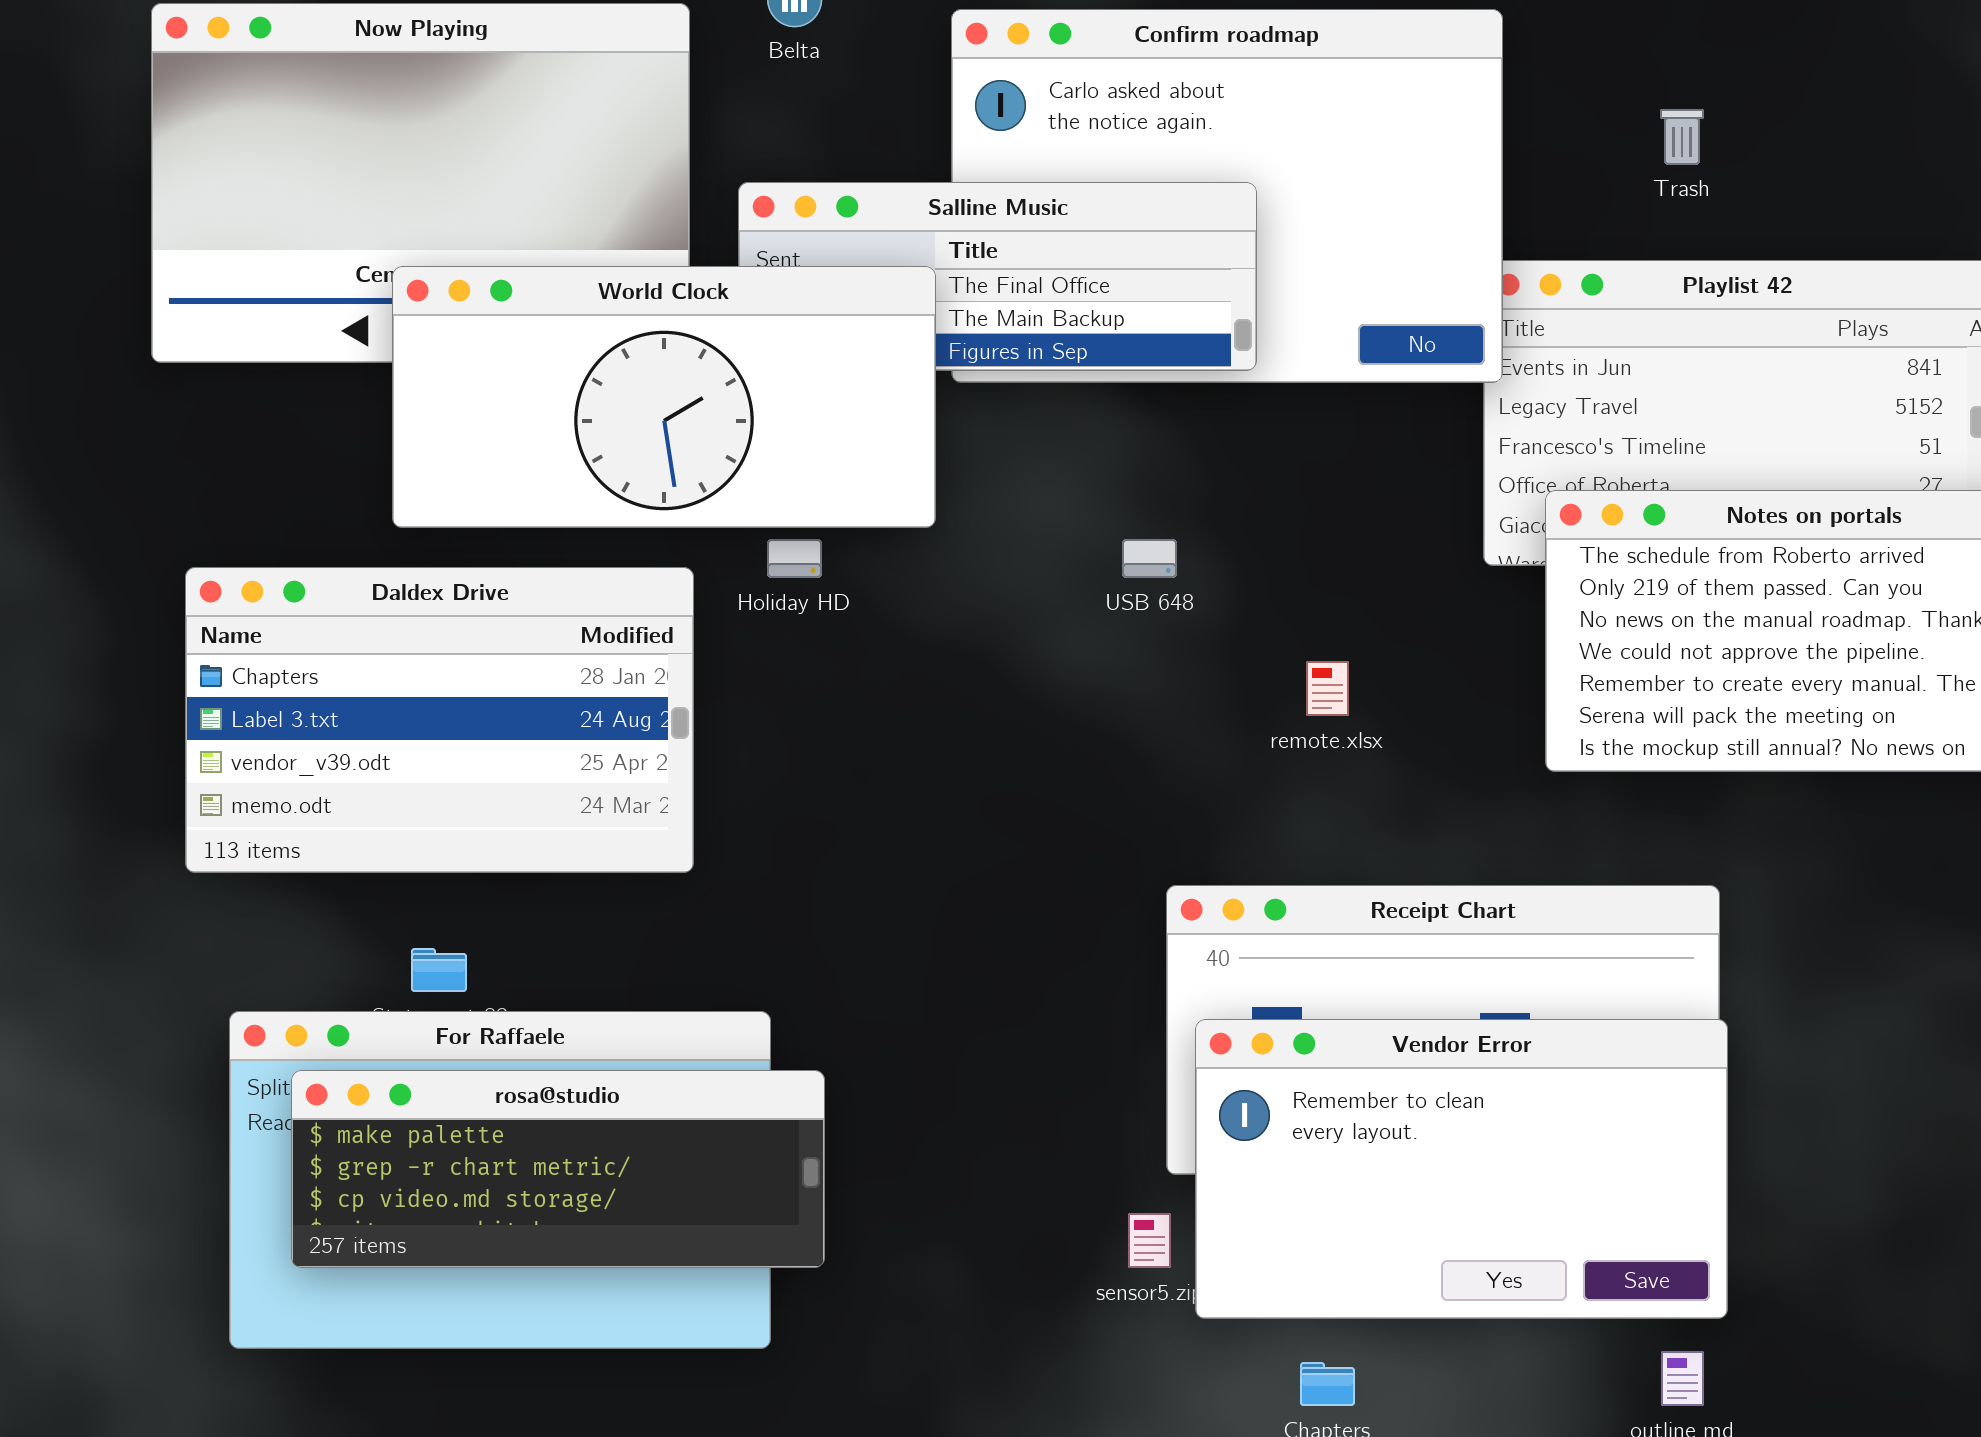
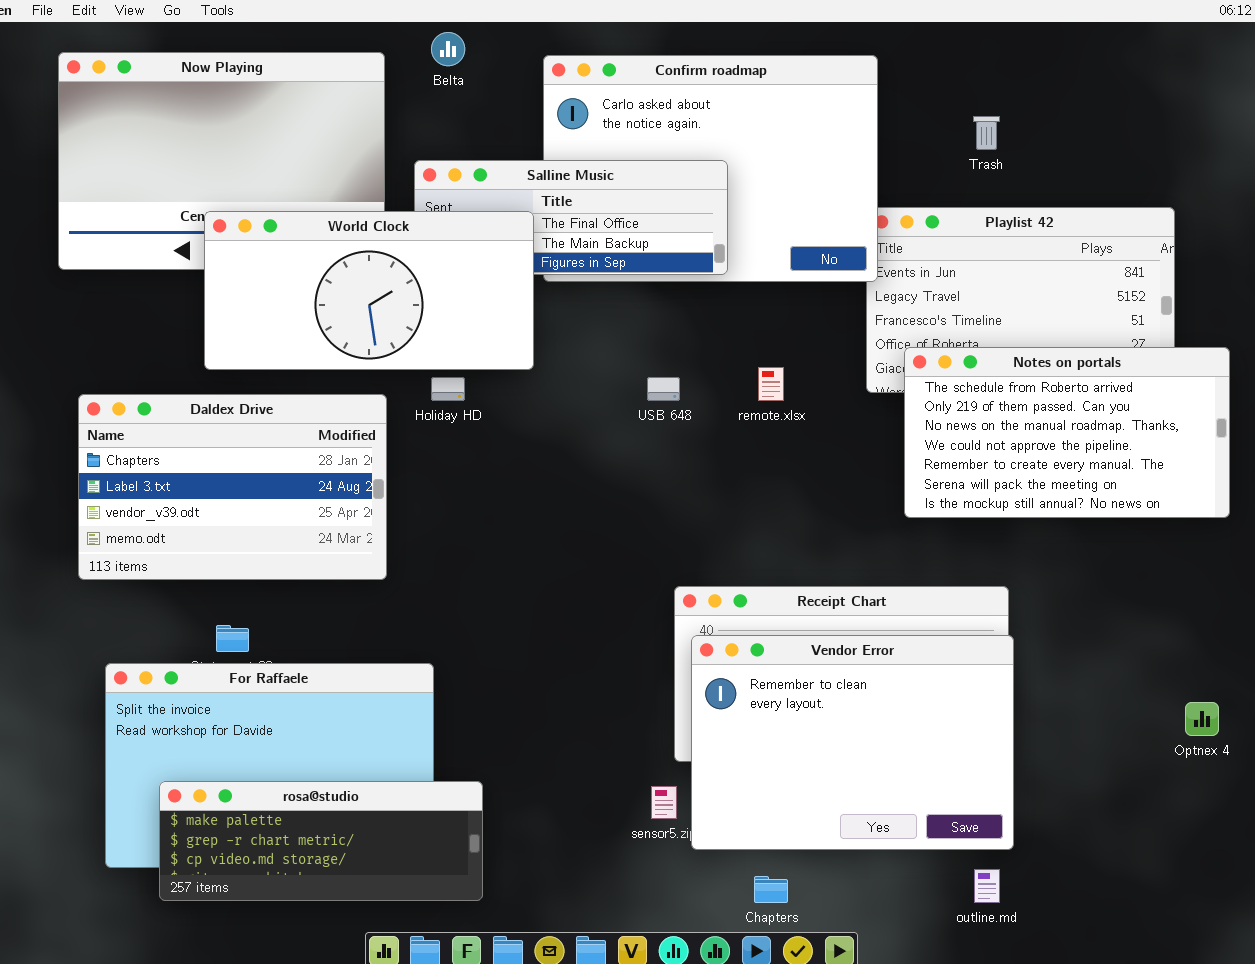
remote.xlsx: [1306,661,1349,716] -> [758,367,784,401], moved
Vendor Error: [1195,1019,1728,1319] -> [691,635,1014,850], resized
rosa@studio: [291,1070,825,1268] -> [159,781,483,901], moved

